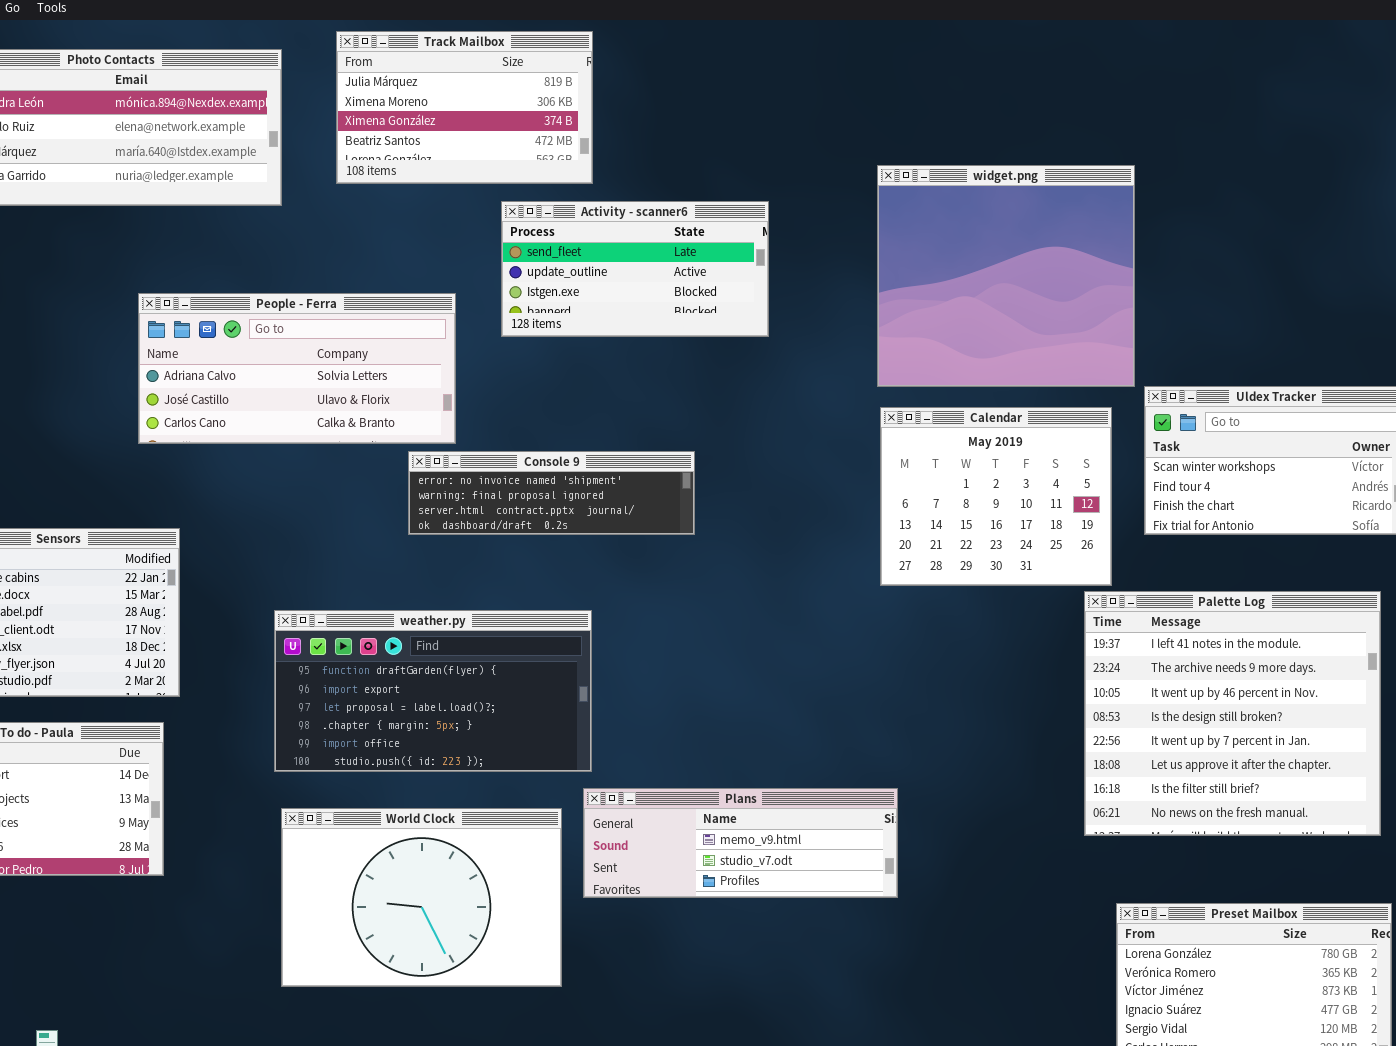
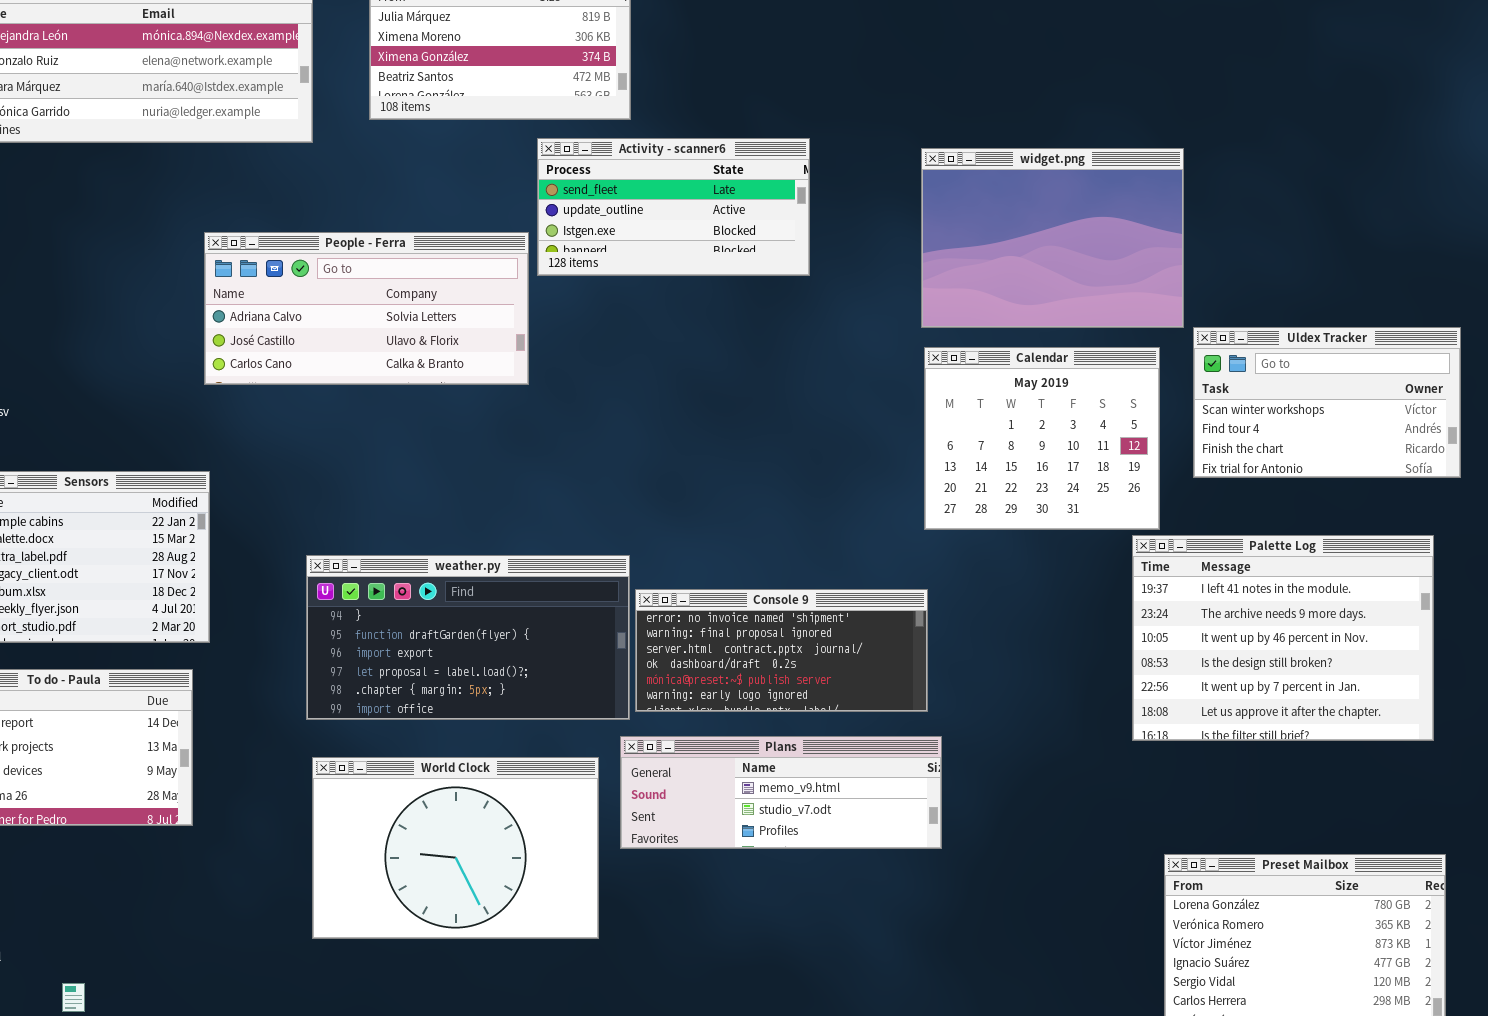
widget.png: [877,165,1135,387] -> [921,148,1184,328], resized
People - Ferra: [138,293,456,444] -> [204,232,529,385], moved
Console 9: [408,451,695,535] -> [635,589,928,712], moved, resized
Palette Log: [1084,591,1381,836] -> [1132,535,1434,741], resized
weather.py: [274,610,592,772] -> [306,555,630,720], scrolled up 1 row

